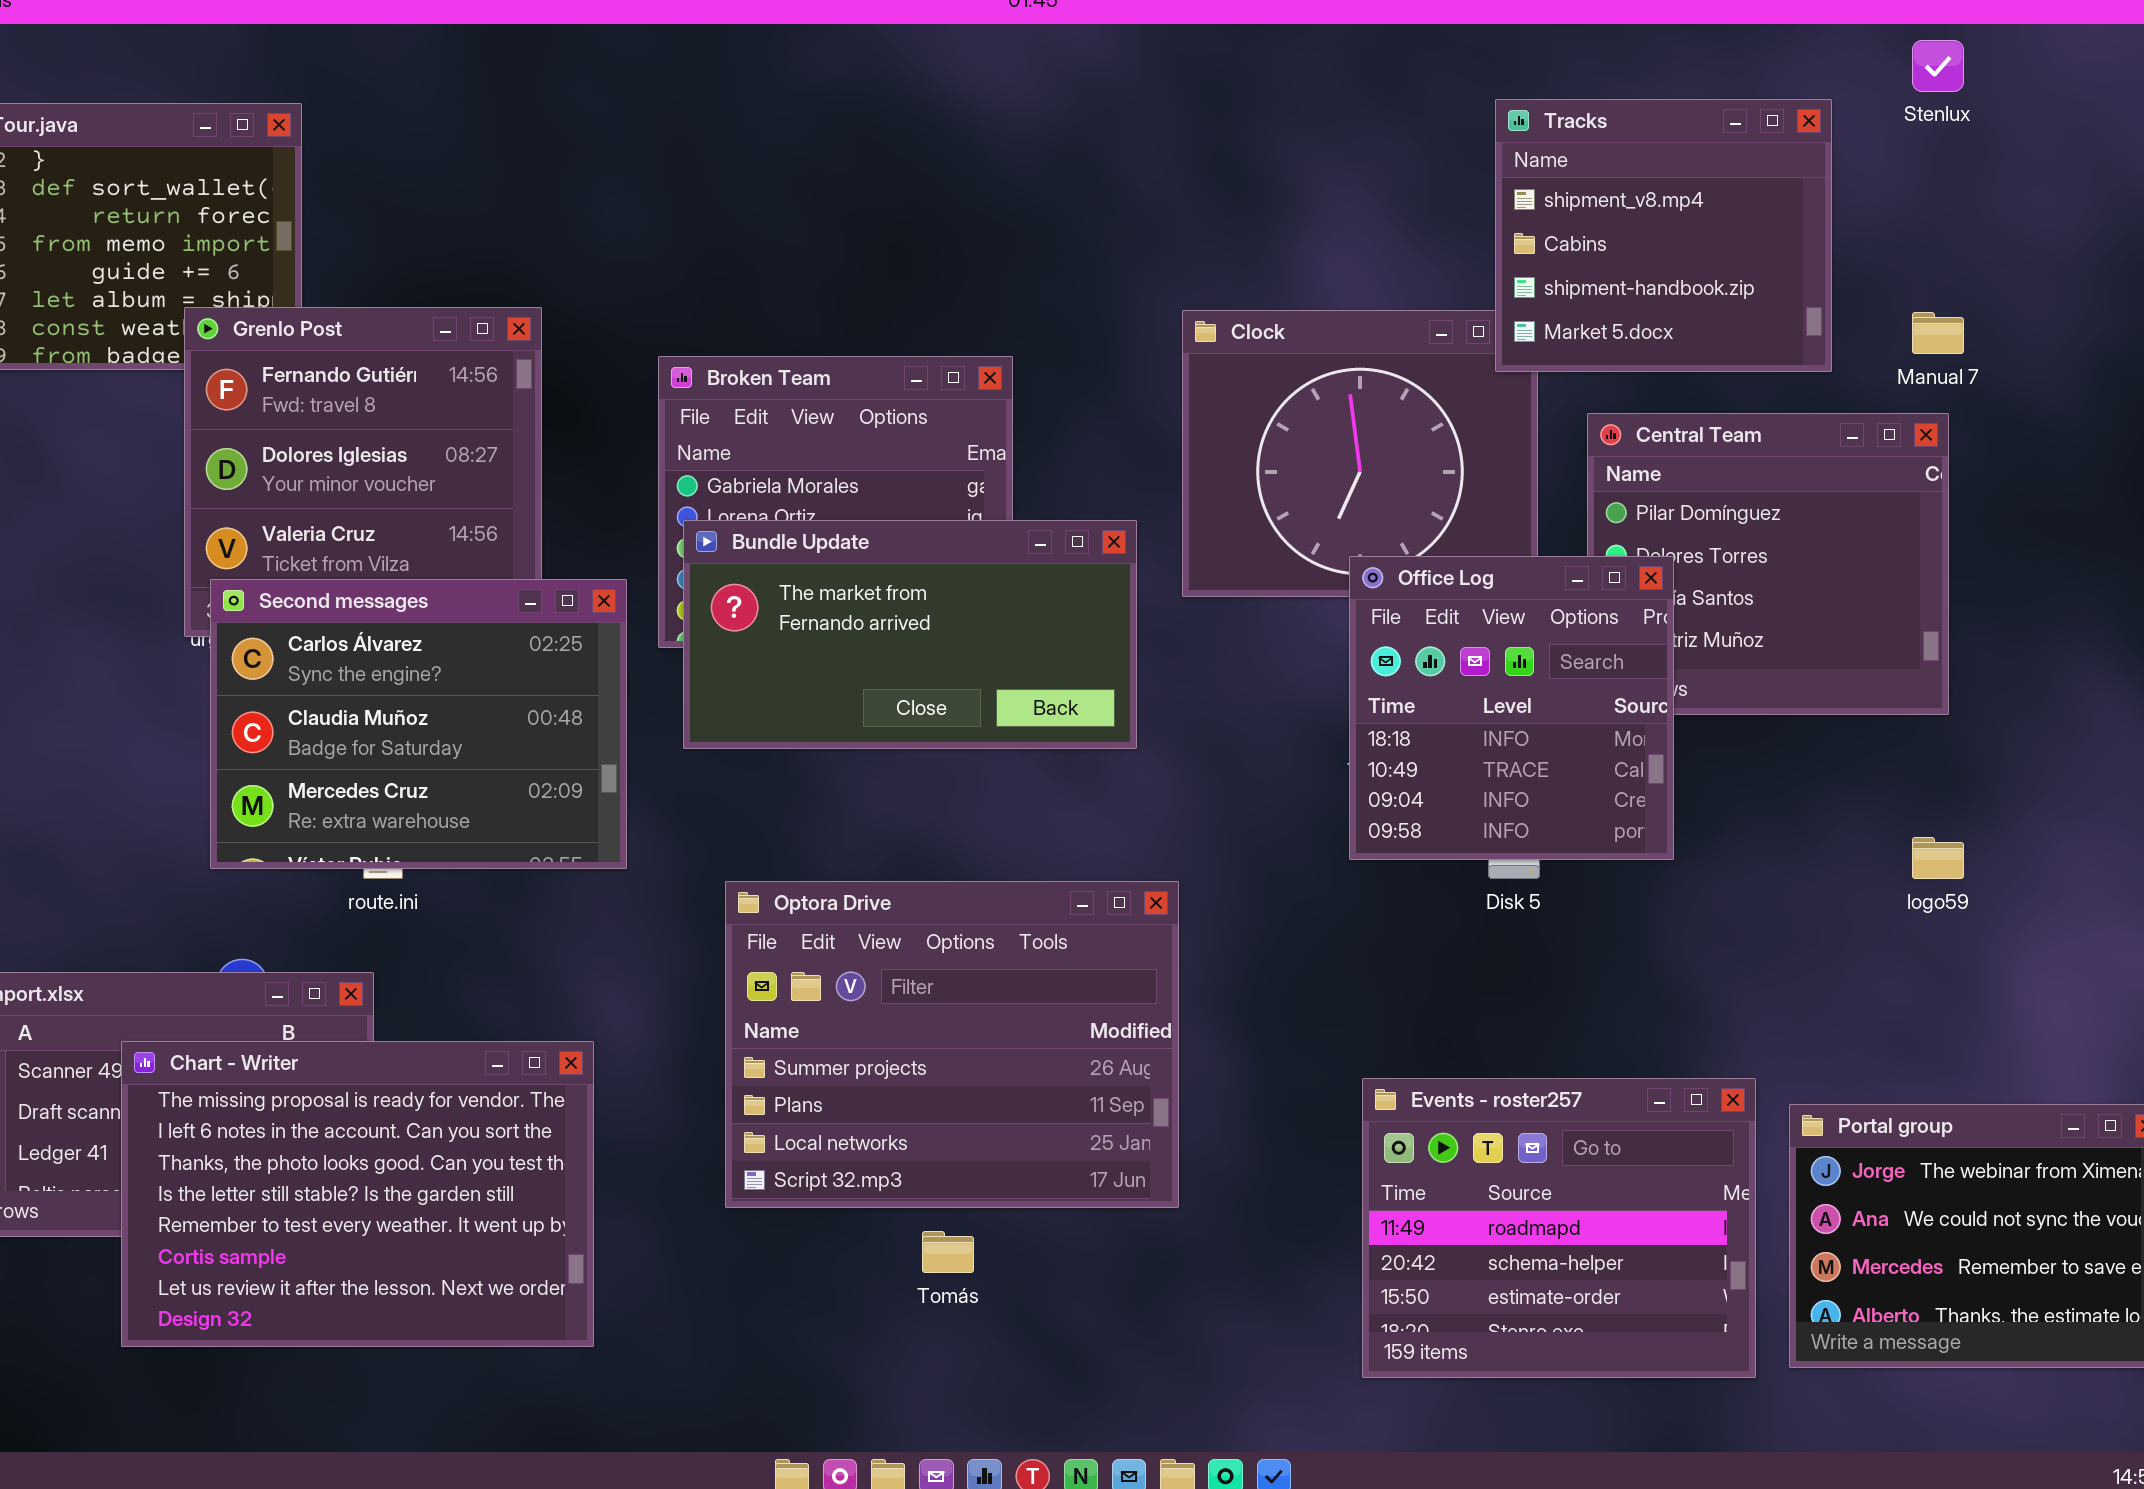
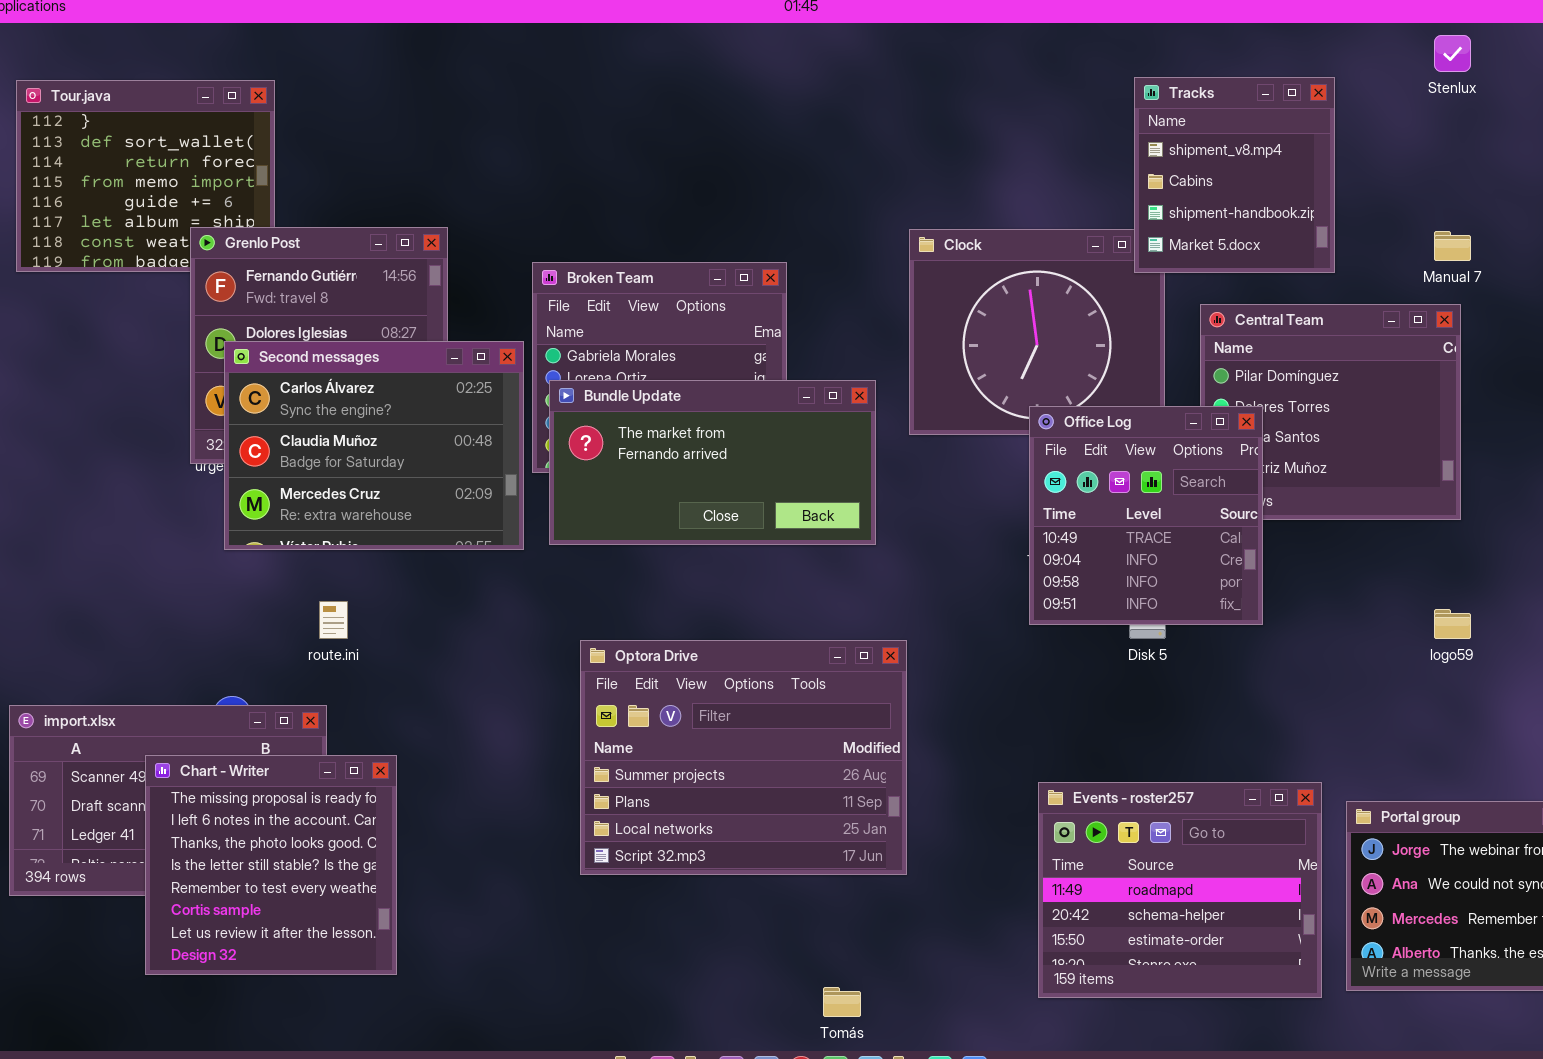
Tracks: [1495,99,1832,372] -> [1134,77,1335,273], resized
Office Log: [1349,556,1674,860] -> [1029,406,1263,625], scrolled down 1 row
Second messages: [210,579,627,869] -> [224,341,524,550], moved
Chart - Writer: [121,1041,594,1347] -> [145,755,397,975], resized
Tomás: [922,1231,974,1273] -> [823,987,861,1017], moved

